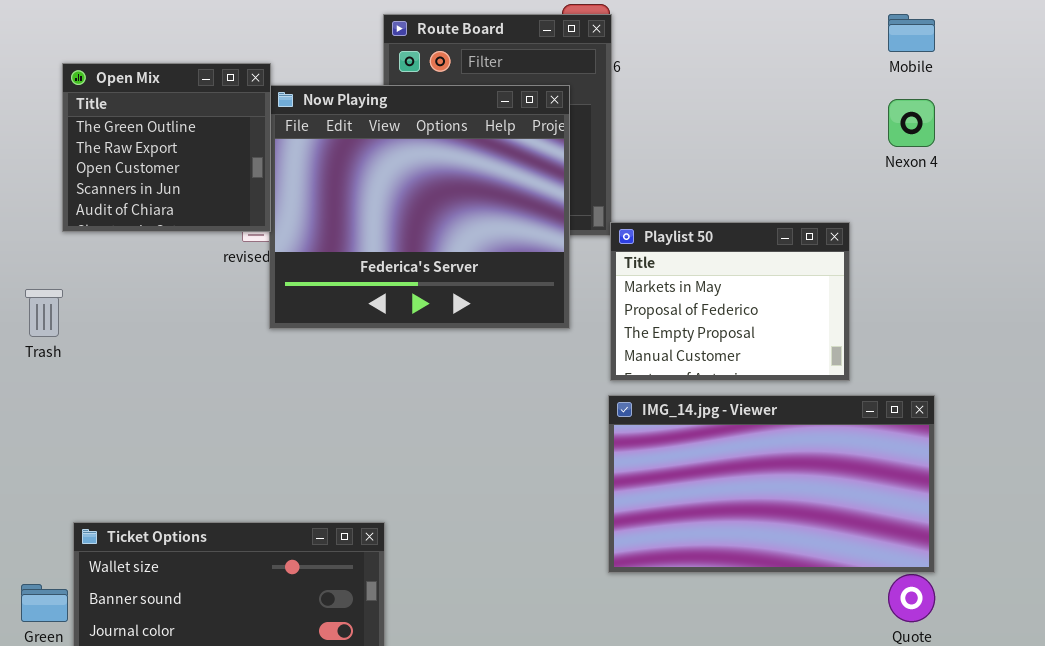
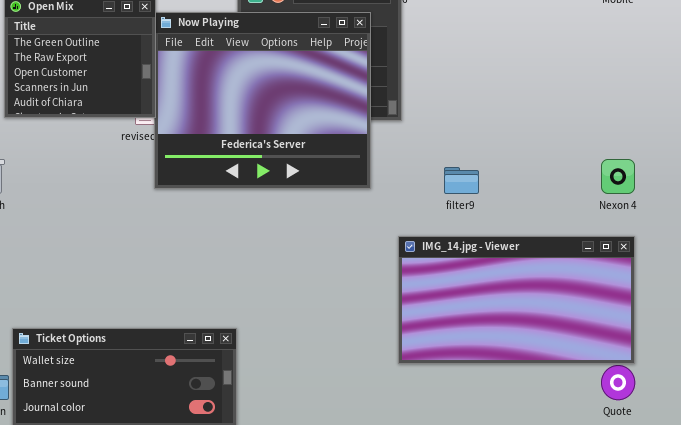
Nexon 4: [888,99,935,147] -> [601,159,635,194], moved
Playlist 50: [610,222,850,381] -> none, closed

